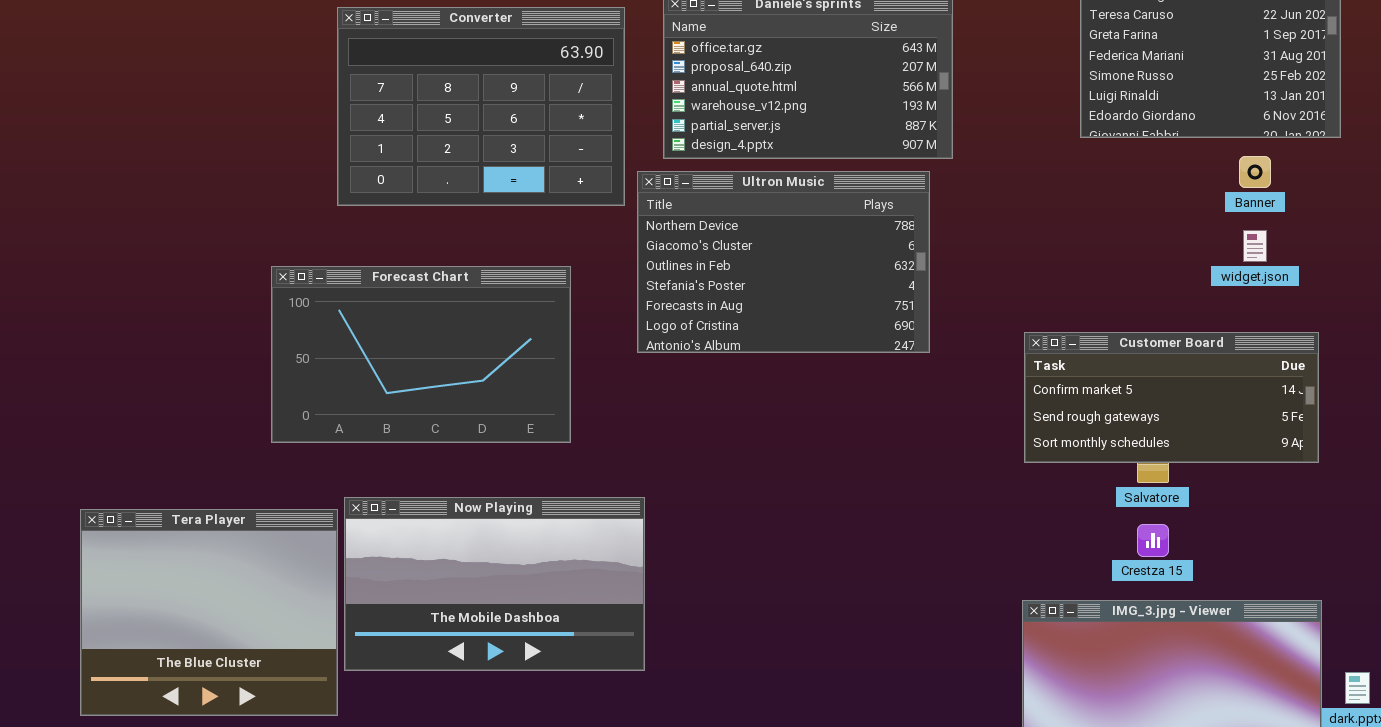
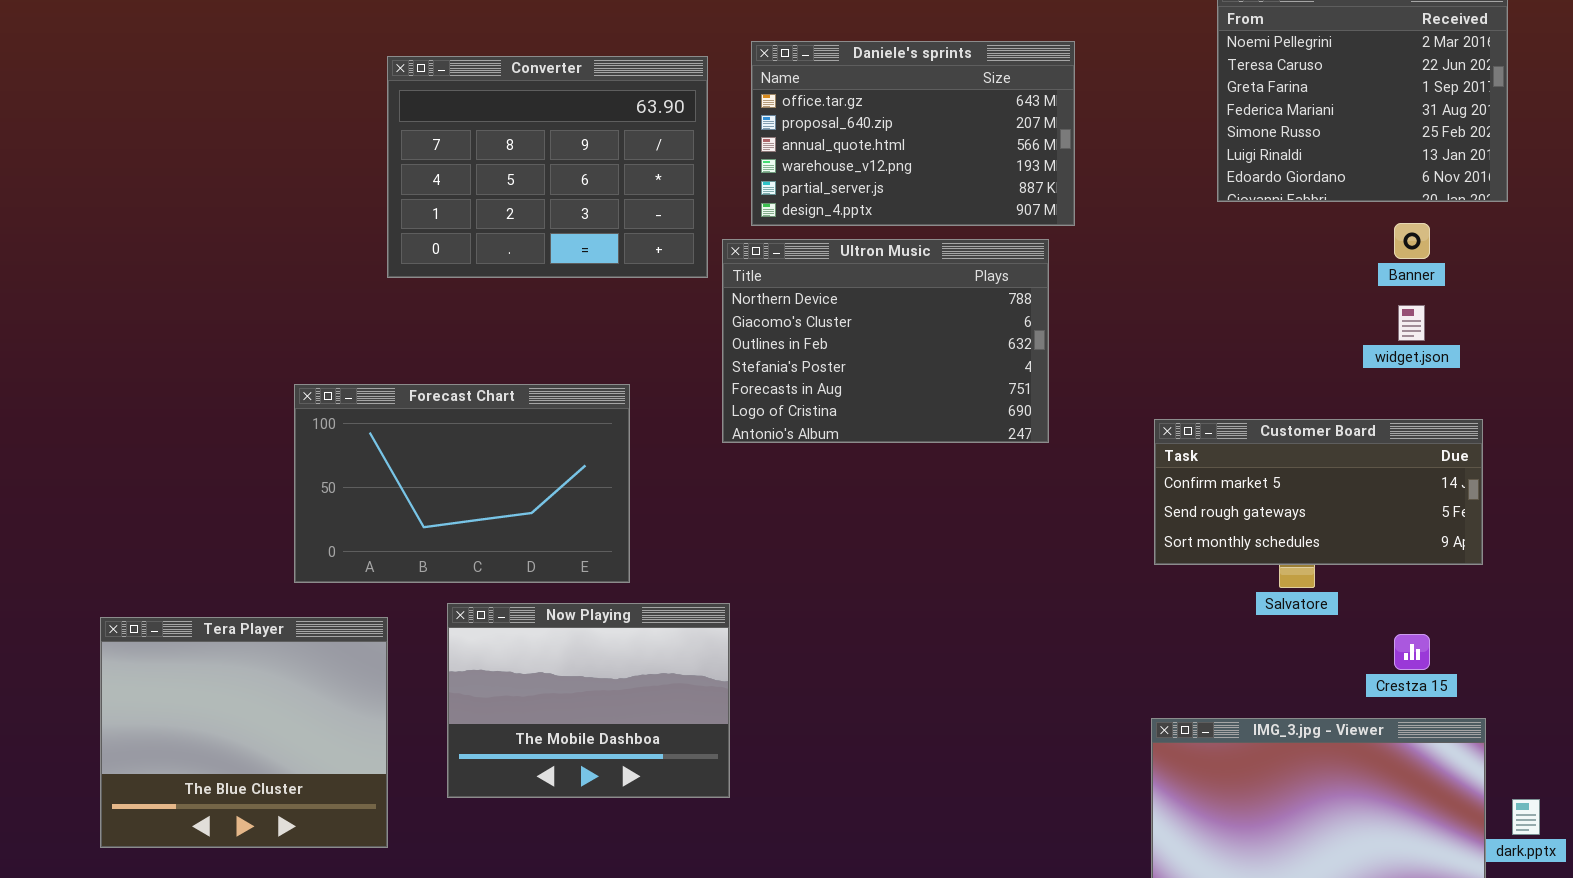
Forecast Chart: [271,266,571,443] -> [294,384,630,583], moved
Now Playing: [344,497,645,671] -> [447,603,730,798], resized
Crestza 15: [1137,524,1169,557] -> [1394,634,1430,670], moved

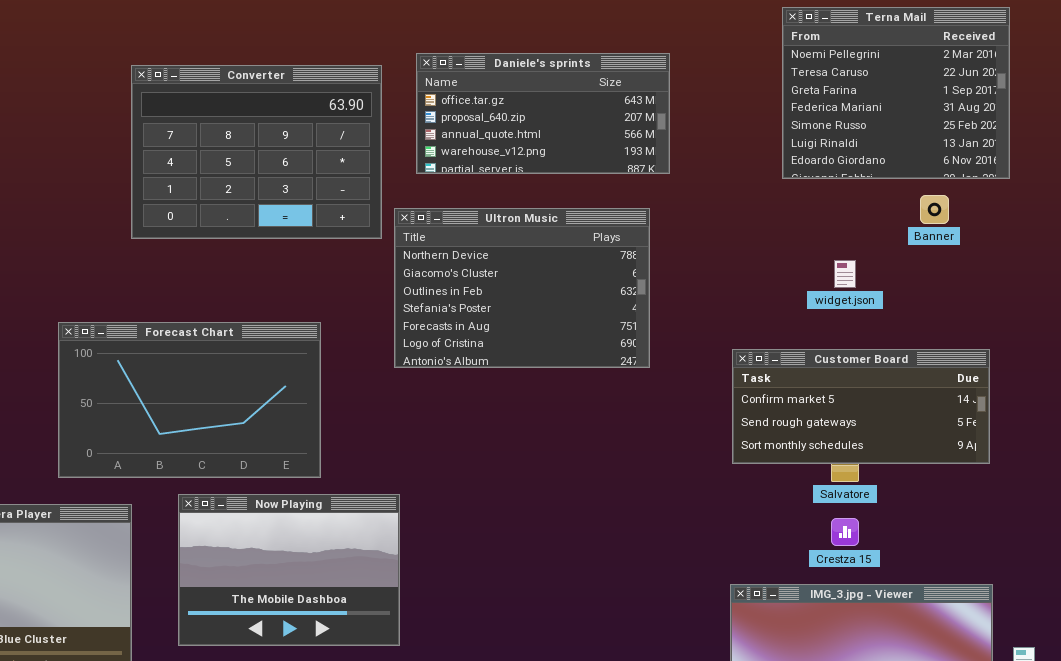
Daniele's sprints: [751,41,1075,226] -> [416,53,670,174], resized
widget.json: [1398,305,1425,341] -> [834,260,856,288], moved
Crestza 15: [1394,634,1430,670] -> [831,518,859,546], moved

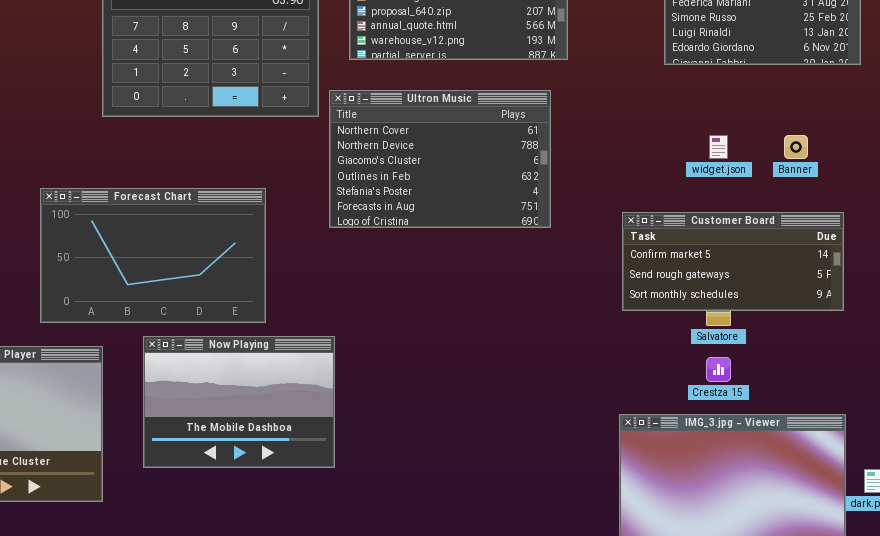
Banner: [920,195,949,224] -> [784,135,808,159], moved
Ultron Music: [394,208,650,368] -> [329,90,551,228], scrolled up 1 row

